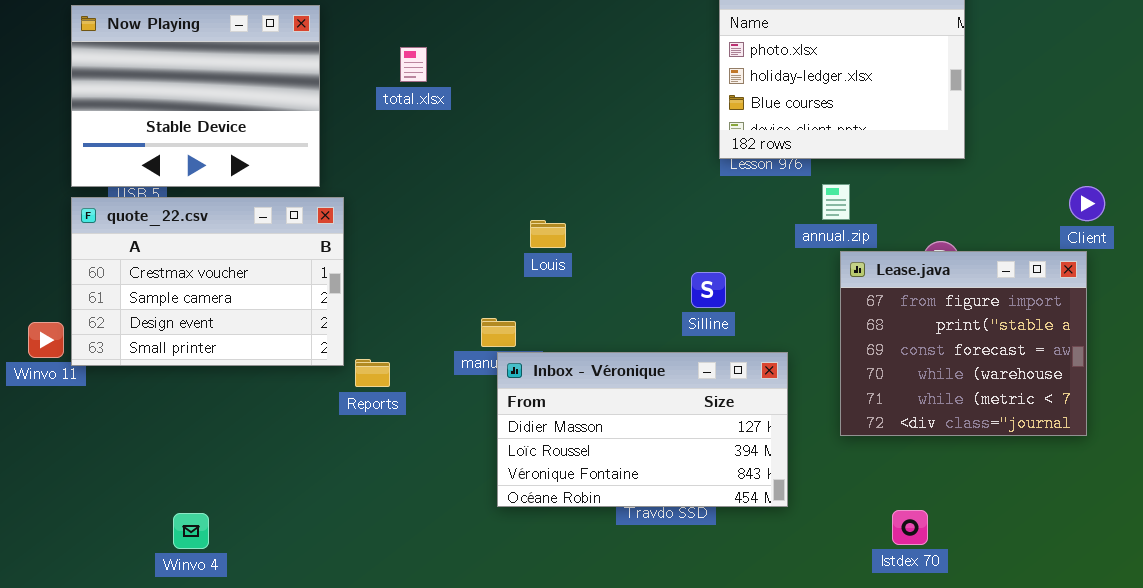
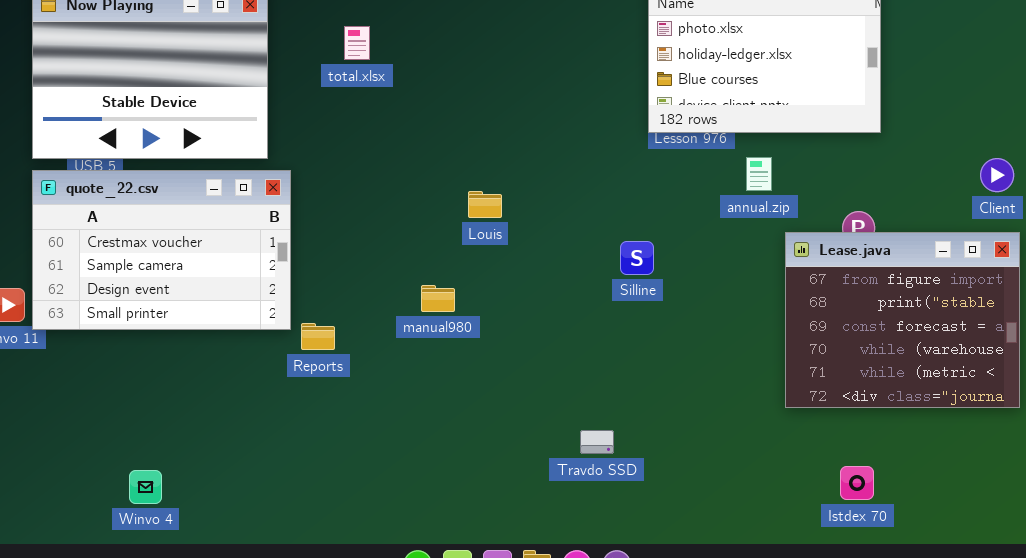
Lease.java: [840,251,1087,436] -> [785,232,1020,408], moved
Inbox - Véronique: [497,352,788,507] -> none, closed
Istdex 70: [892,510,928,545] -> [840,466,874,500], moved

